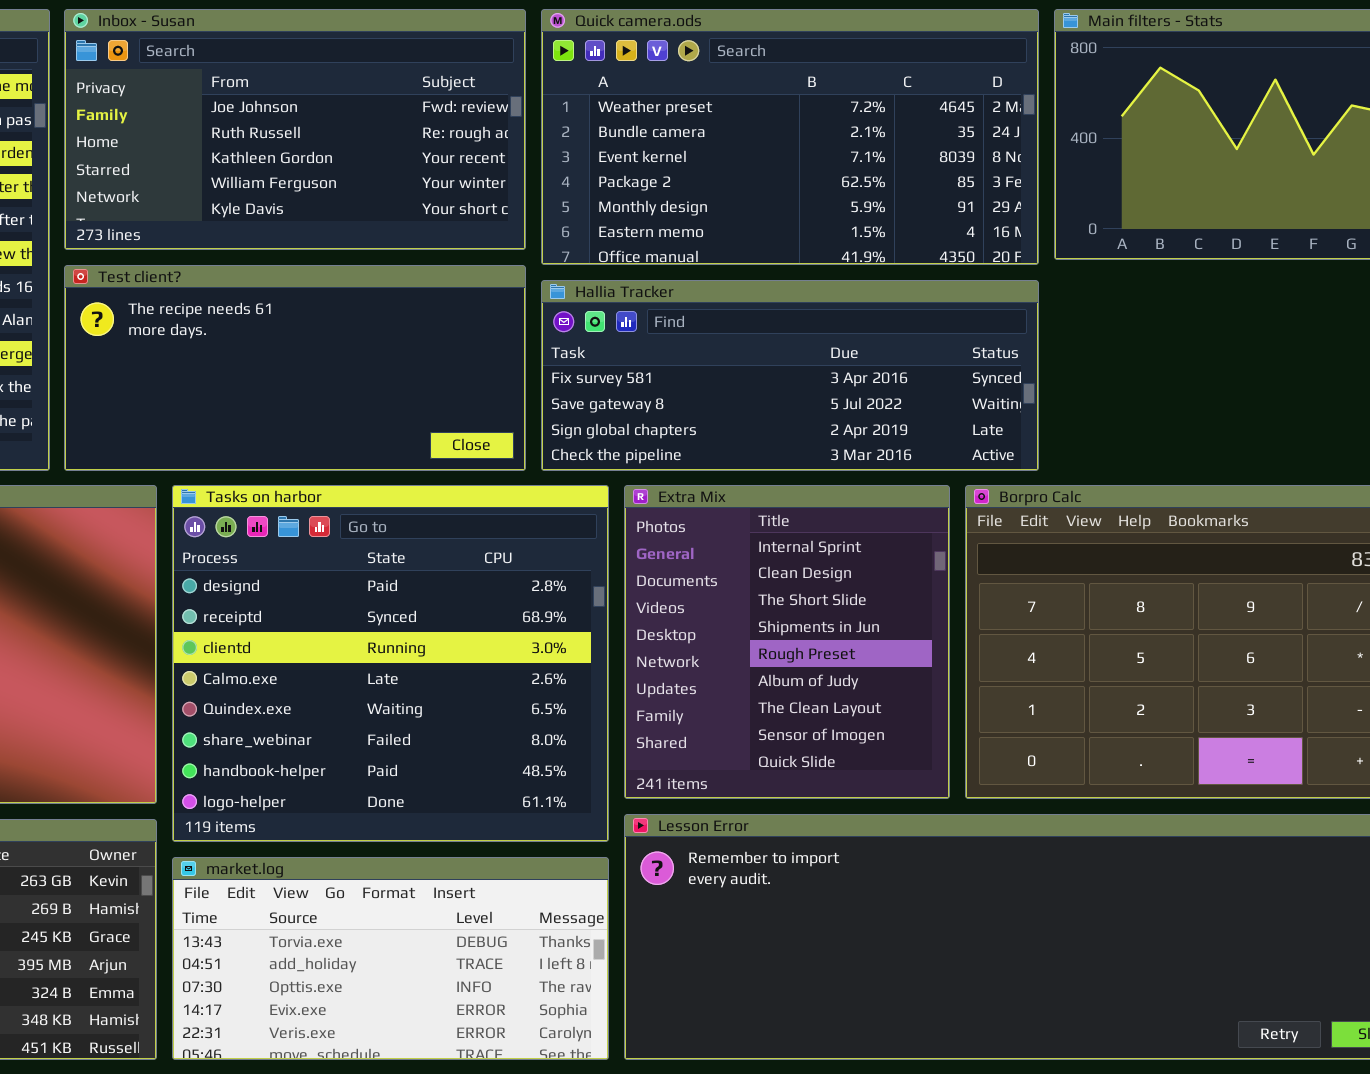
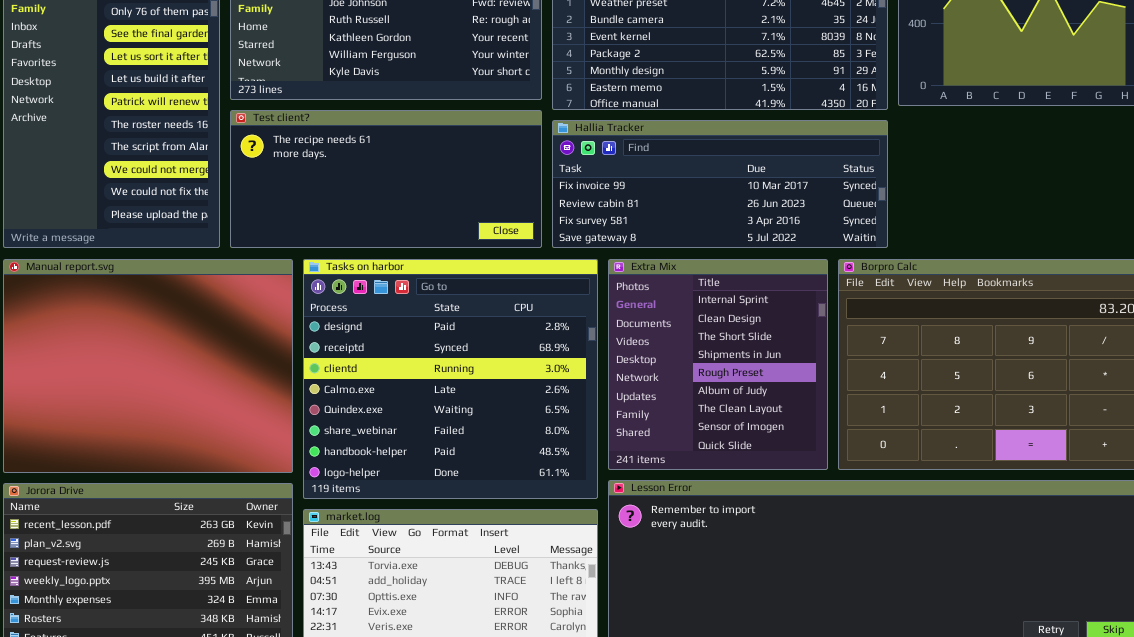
Hallia Tracker: [541,280,1039,471] -> [552,120,888,248], scrolled up 2 rows

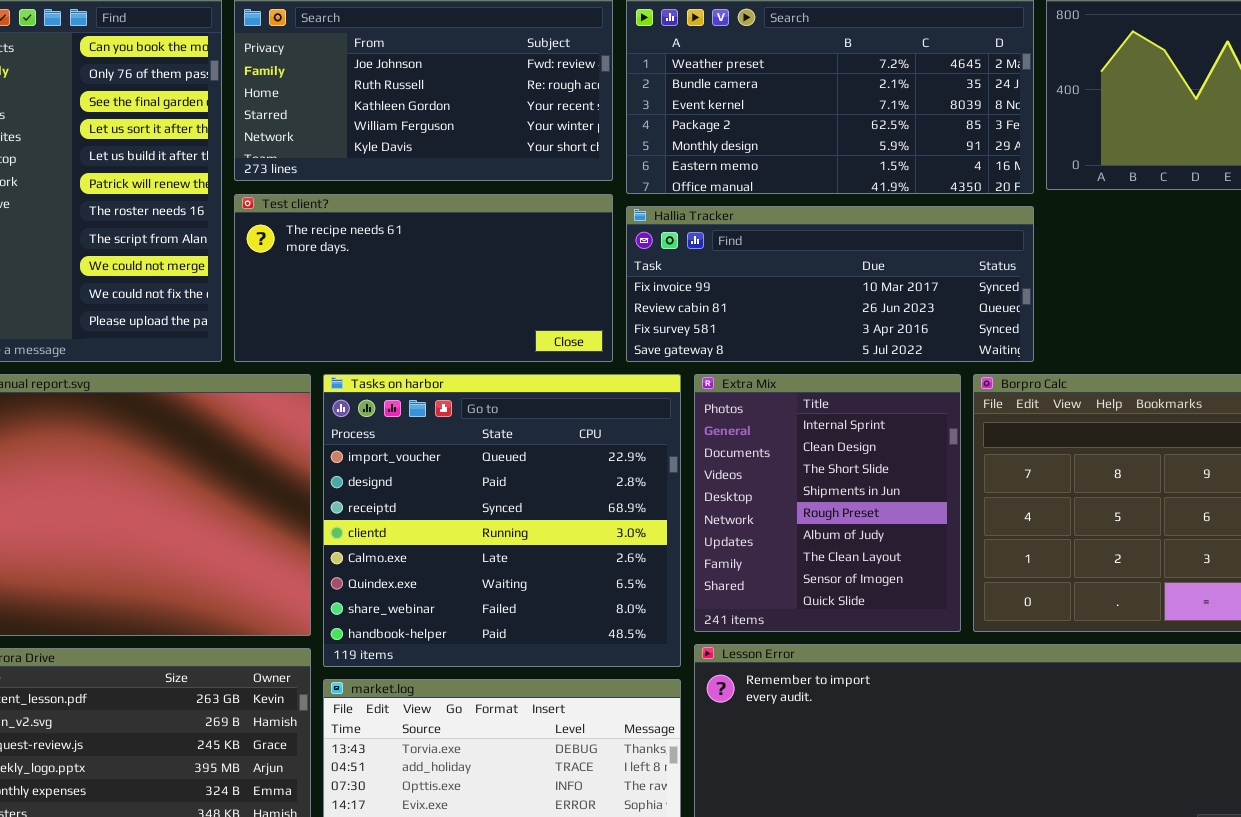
Tasks on harbor: [303,259,598,499] -> [323,374,681,667], scrolled up 1 row

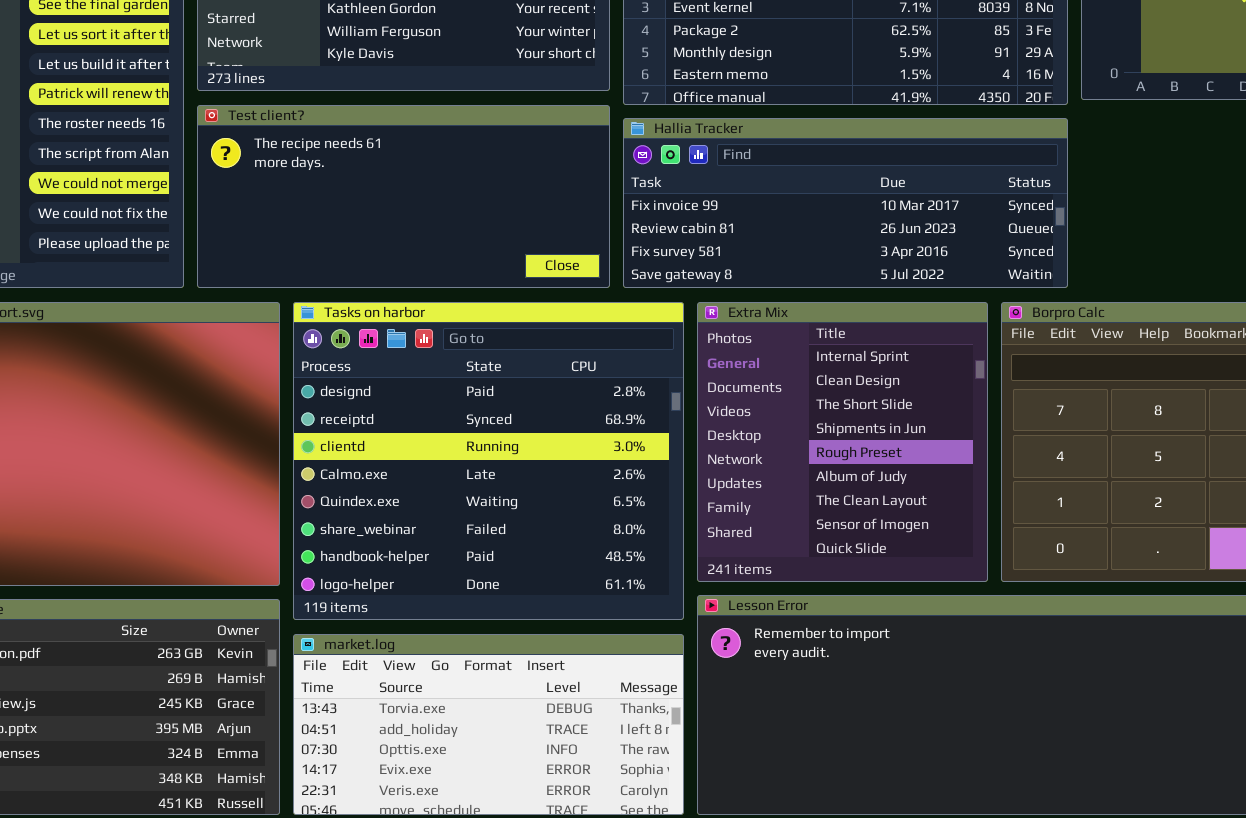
Tasks on harbor: [323,374,681,667] -> [293,302,684,620], scrolled down 1 row

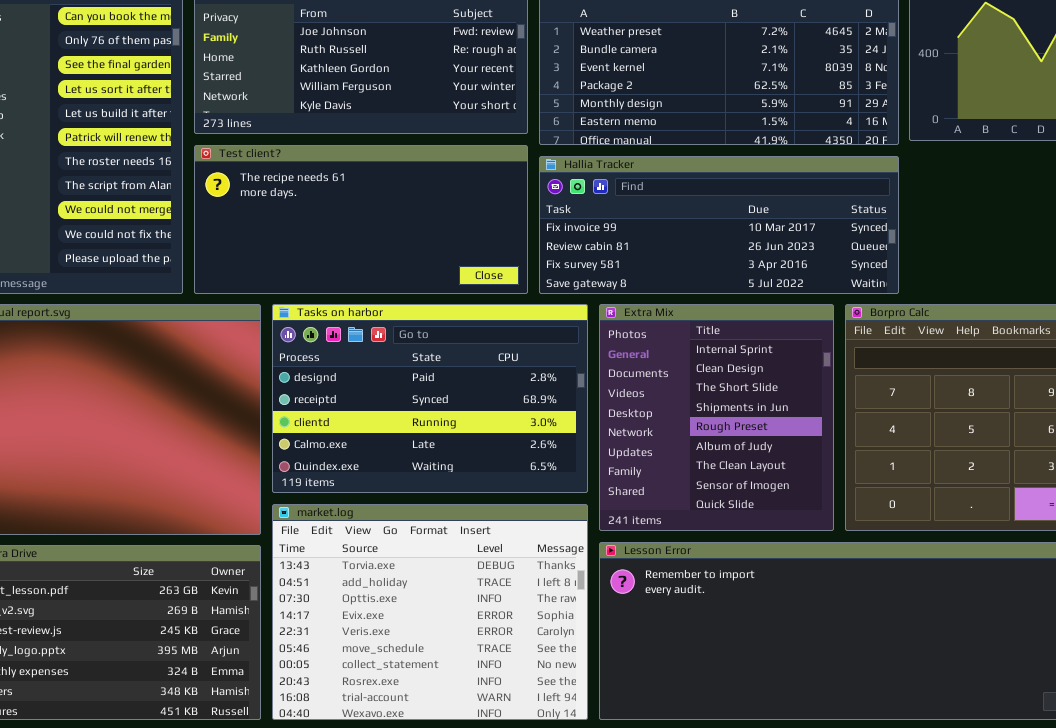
Tasks on harbor: [293,302,684,620] -> [272,304,588,493], resized
market.log: [293,634,684,815] -> [272,504,588,720], resized

